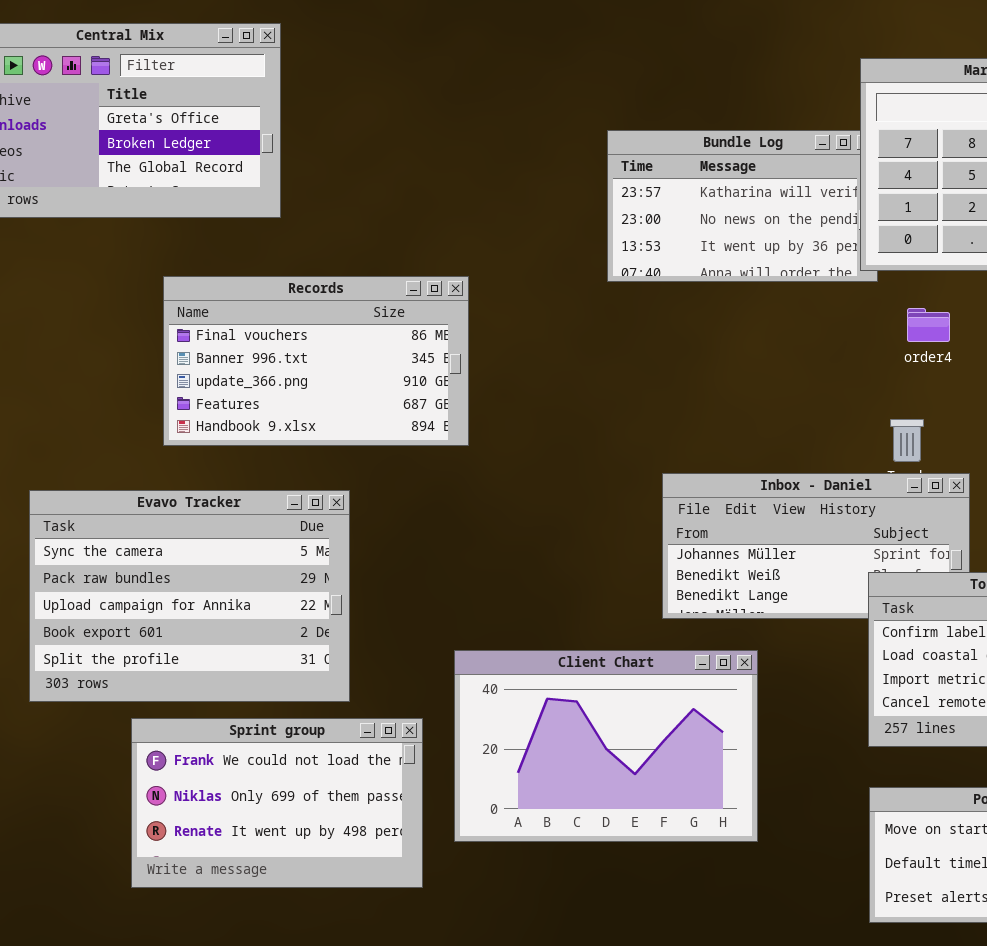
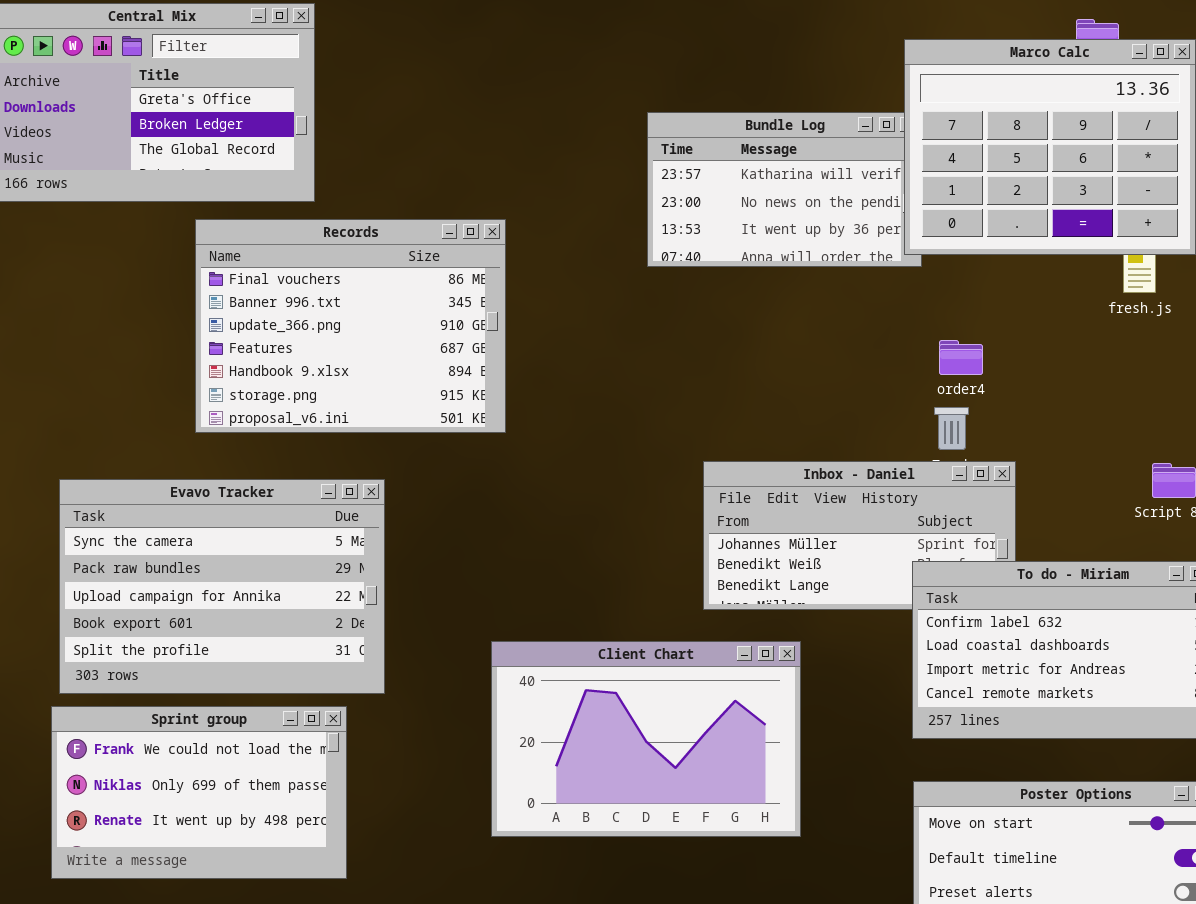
Records: [163,276,469,446] -> [195,219,506,433], resized
order4: [907,308,950,342] -> [939,340,983,375], moved
Sprint group: [131,718,423,888] -> [51,706,347,879], moved

